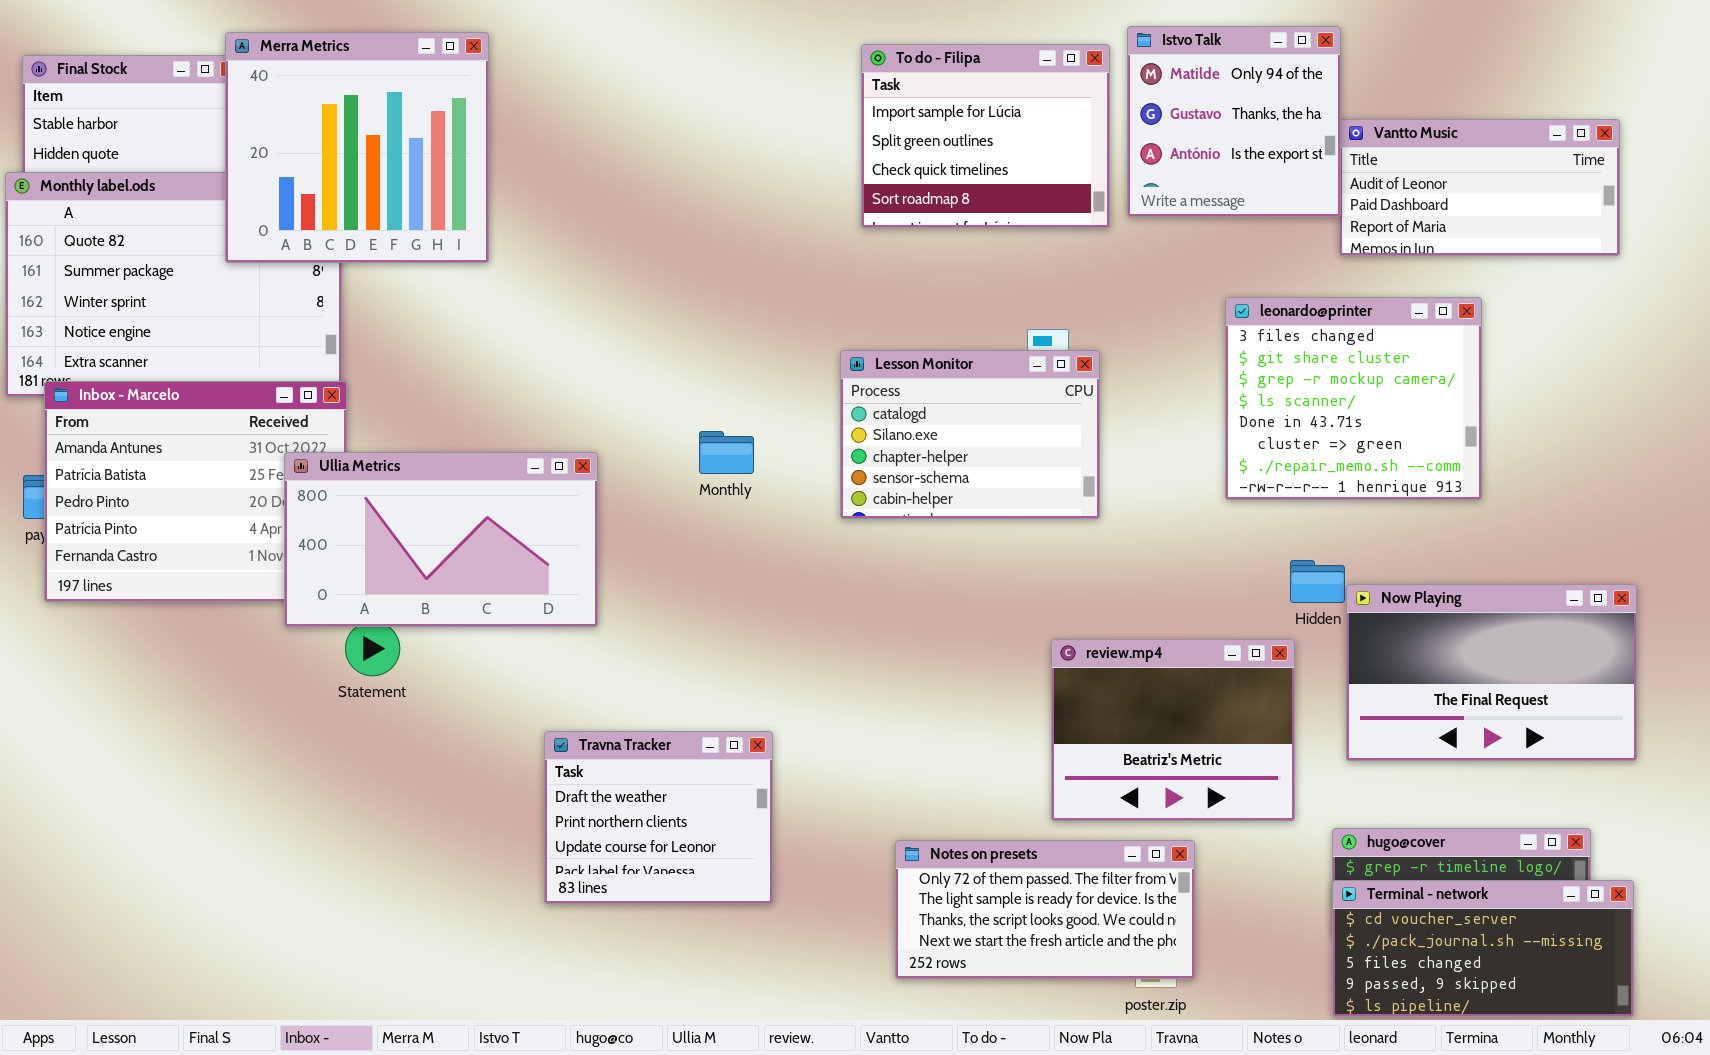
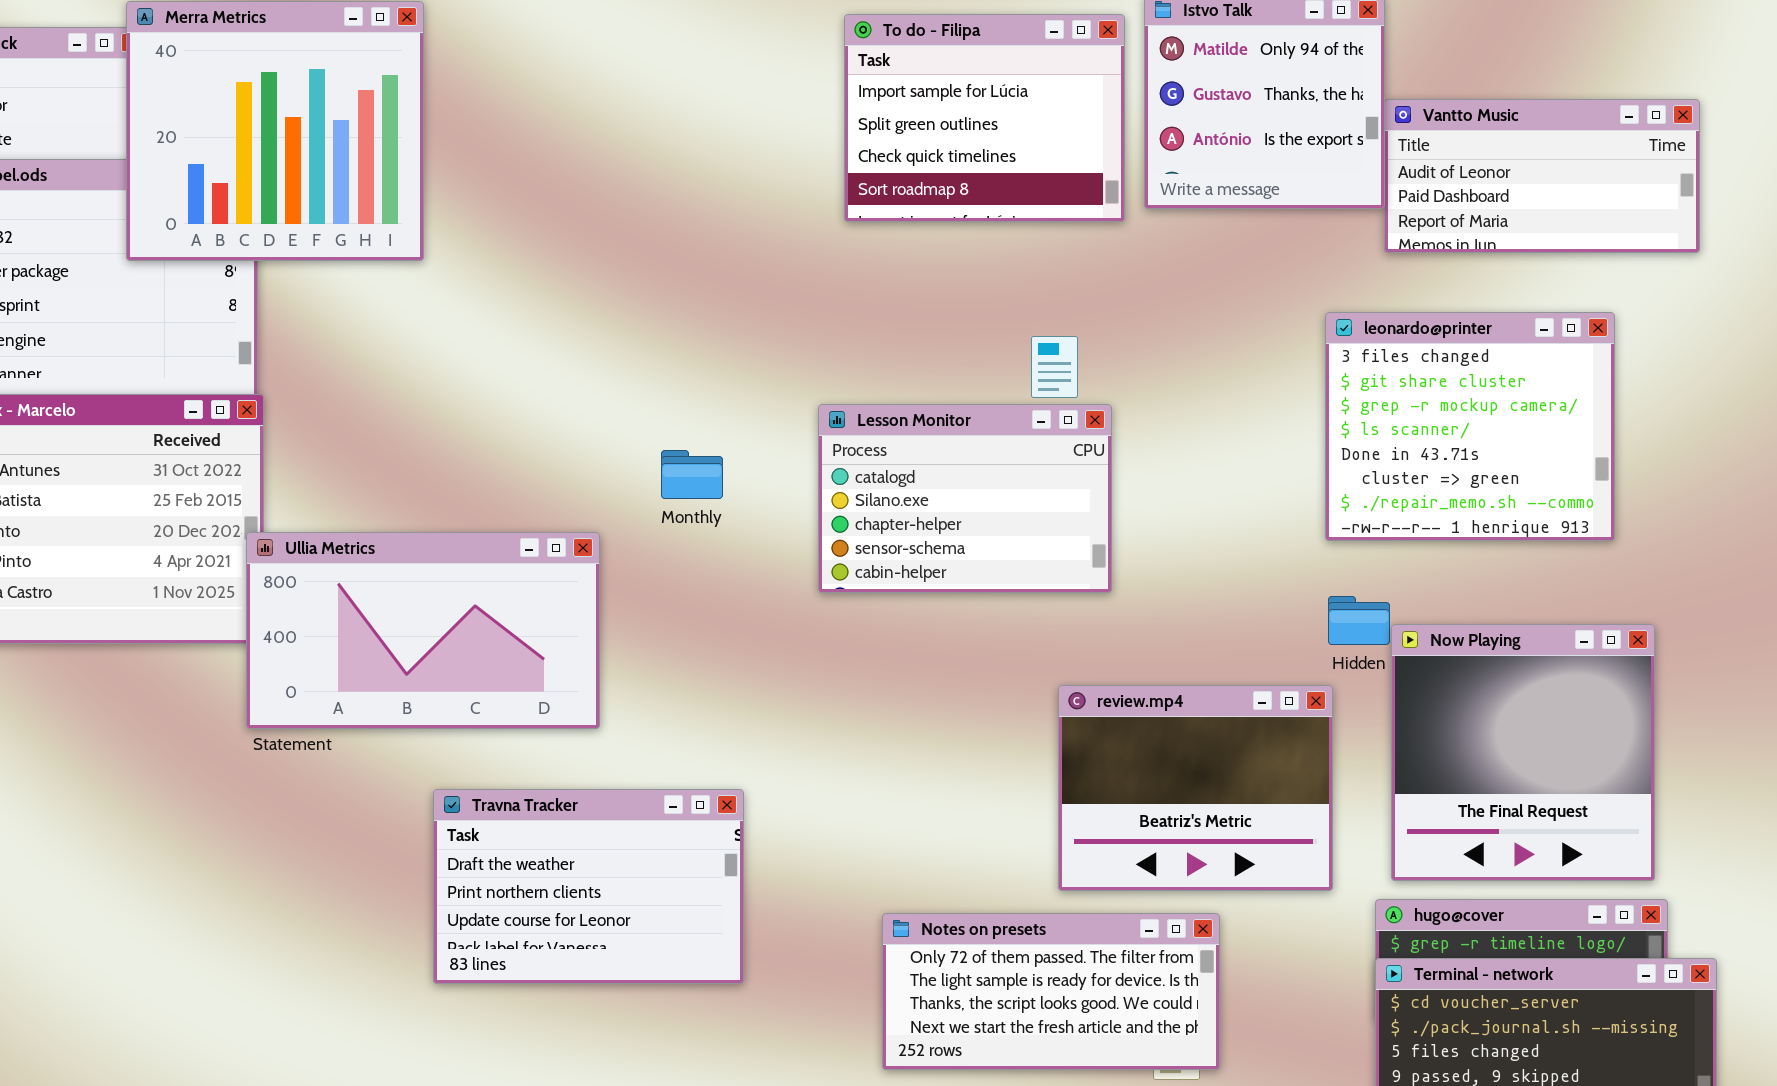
leonardo@printer: [1225,297,1482,500] -> [1325,312,1615,541], moved
Lesson Monitor: [840,350,1100,519] -> [818,404,1112,593], moved
Ullia Metrics: [284,452,598,627] -> [246,532,600,729], moved
Now Playing: [1346,584,1637,761] -> [1391,624,1655,881], resized
Travna Tracker: [544,731,773,904] -> [433,789,744,984], resized

